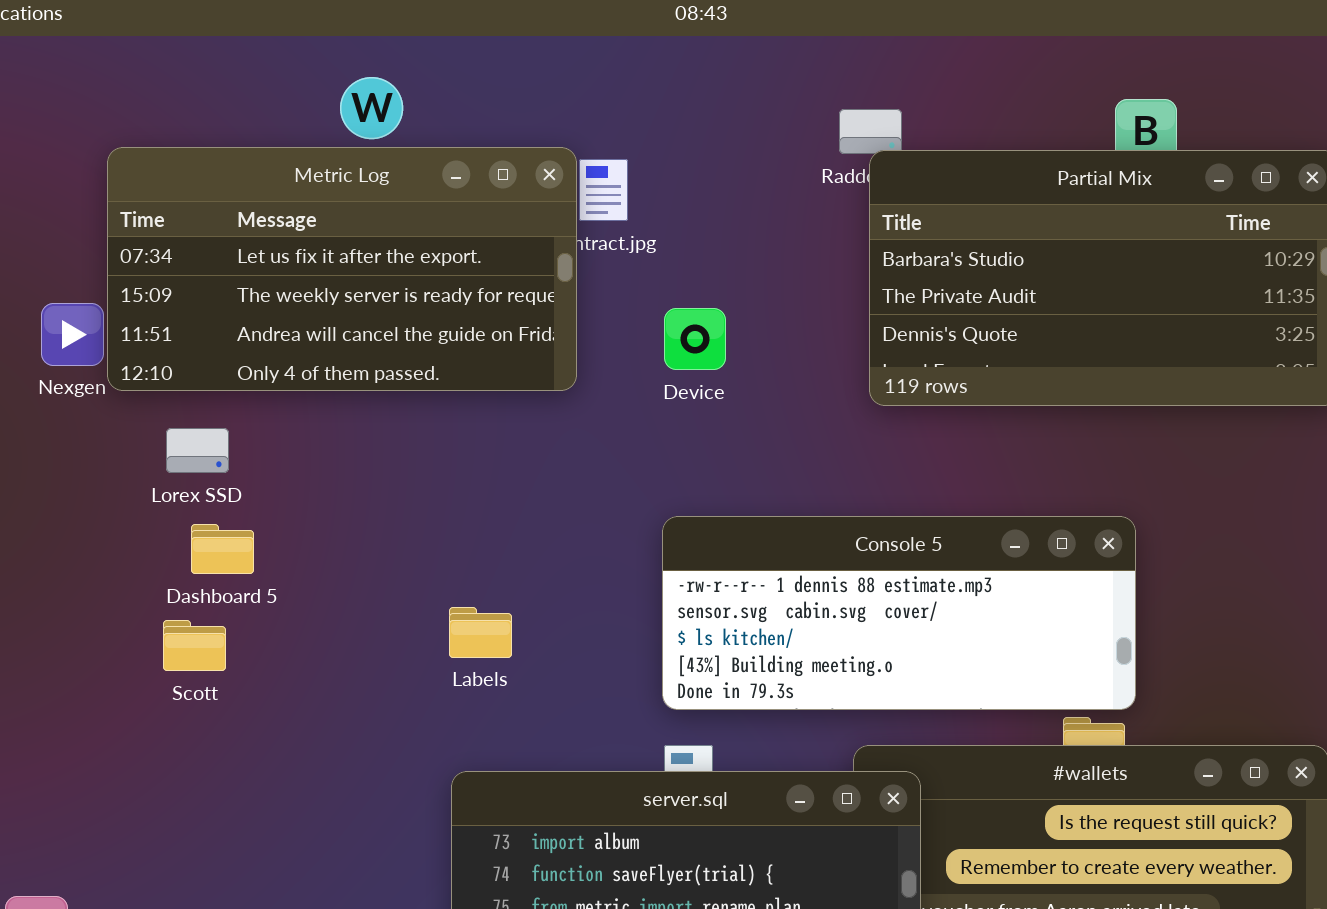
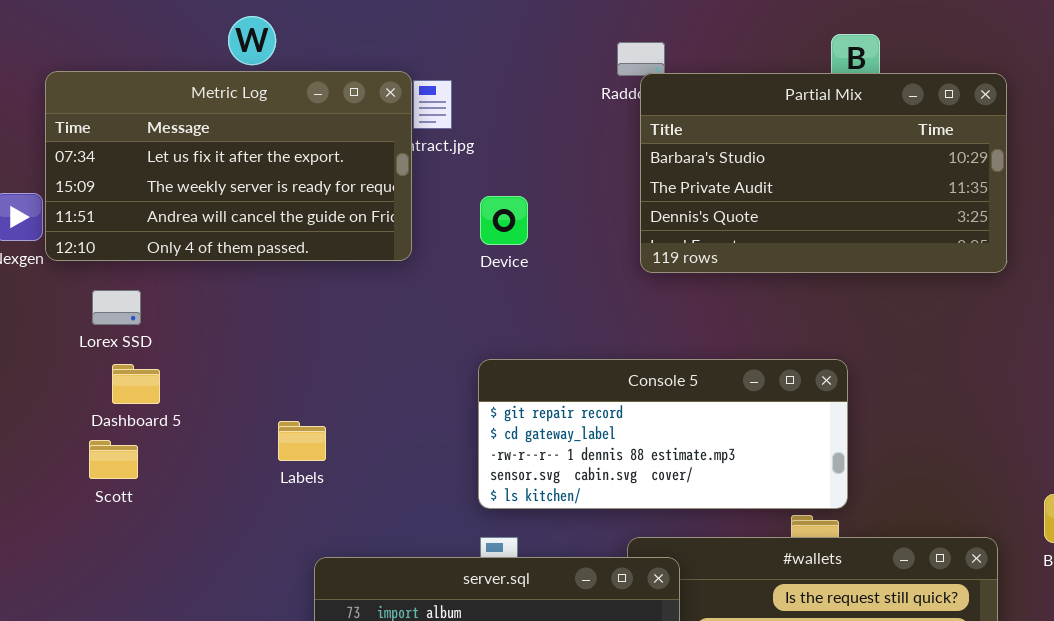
Console 5: [662,516,1136,710] -> [478,359,848,509], scrolled up 2 rows
Labels: [449,607,512,658] -> [278,421,326,461], moved

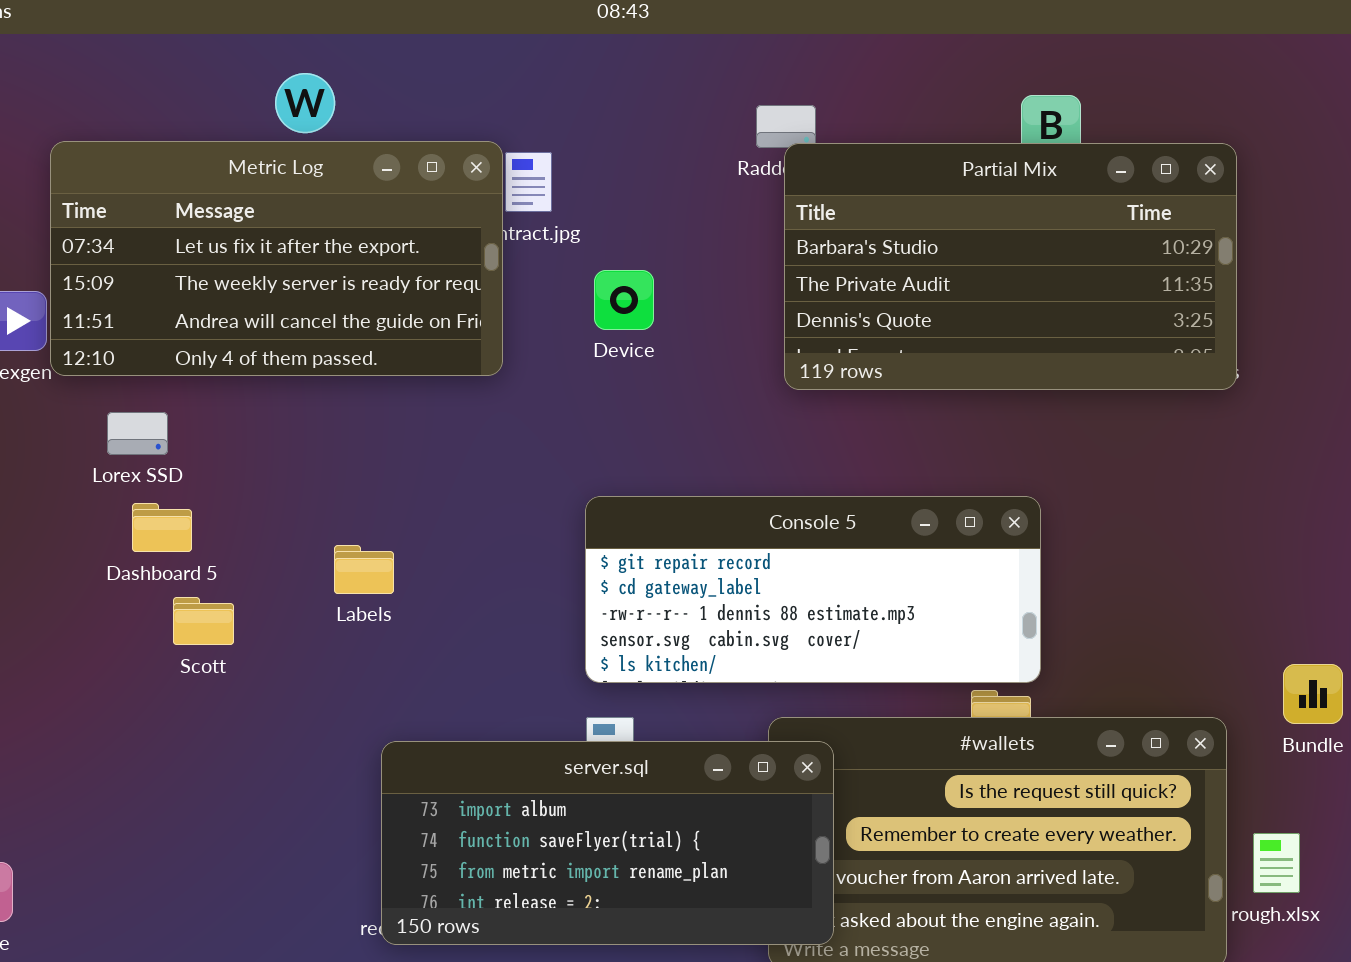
Device: [480,196,528,245] -> [594,270,654,330], moved
Labels: [278,421,326,461] -> [334,545,394,594], moved
Scott: [89,440,138,479] -> [173,597,234,645], moved

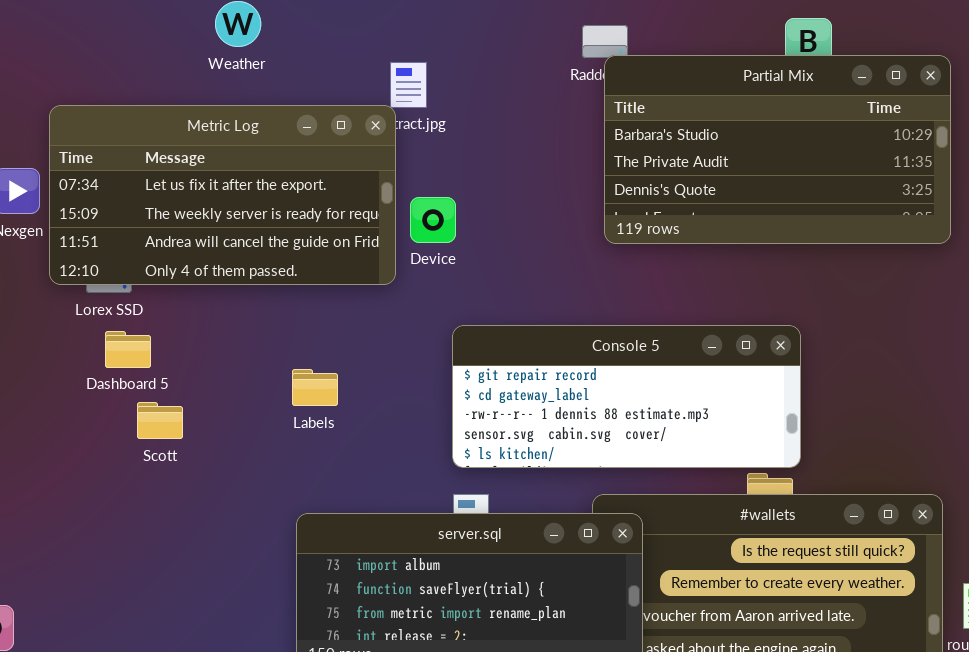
Metric Log: [50,141,503,376] -> [49,105,396,285], moved
Device: [594,270,654,330] -> [410,197,456,243], moved
Labels: [334,545,394,594] -> [292,369,338,406], moved

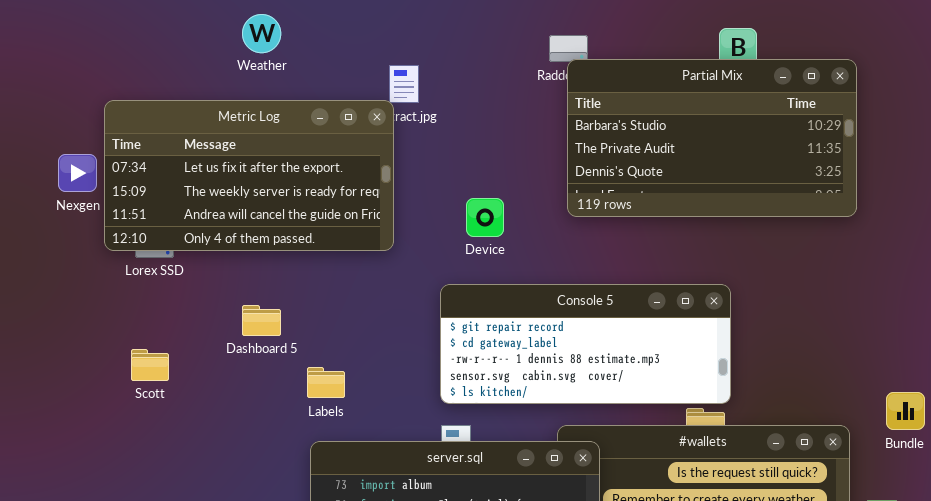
Device: [410,197,456,243] -> [466,198,504,237], moved
Dashboard 5: [105,331,151,368] -> [242,305,281,336], moved
Labels: [292,369,338,406] -> [307,367,345,398], moved
Scott: [137,402,183,439] -> [131,349,169,381], moved

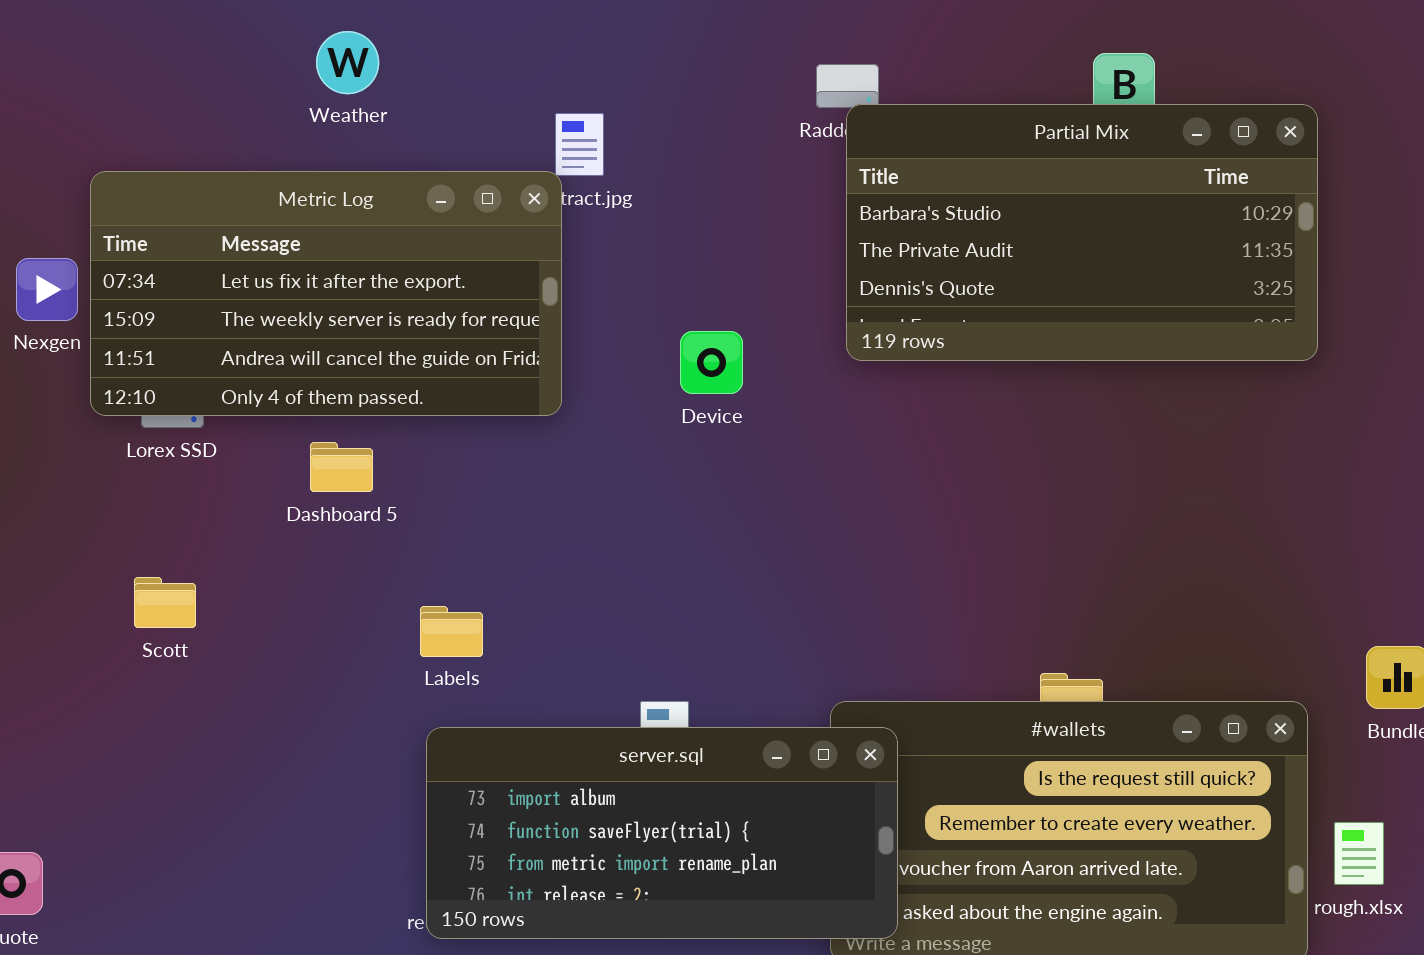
Console 5: [440,284,731,404] -> none, closed
Dashboard 5: [242,305,281,336] -> [310,442,373,492], moved

